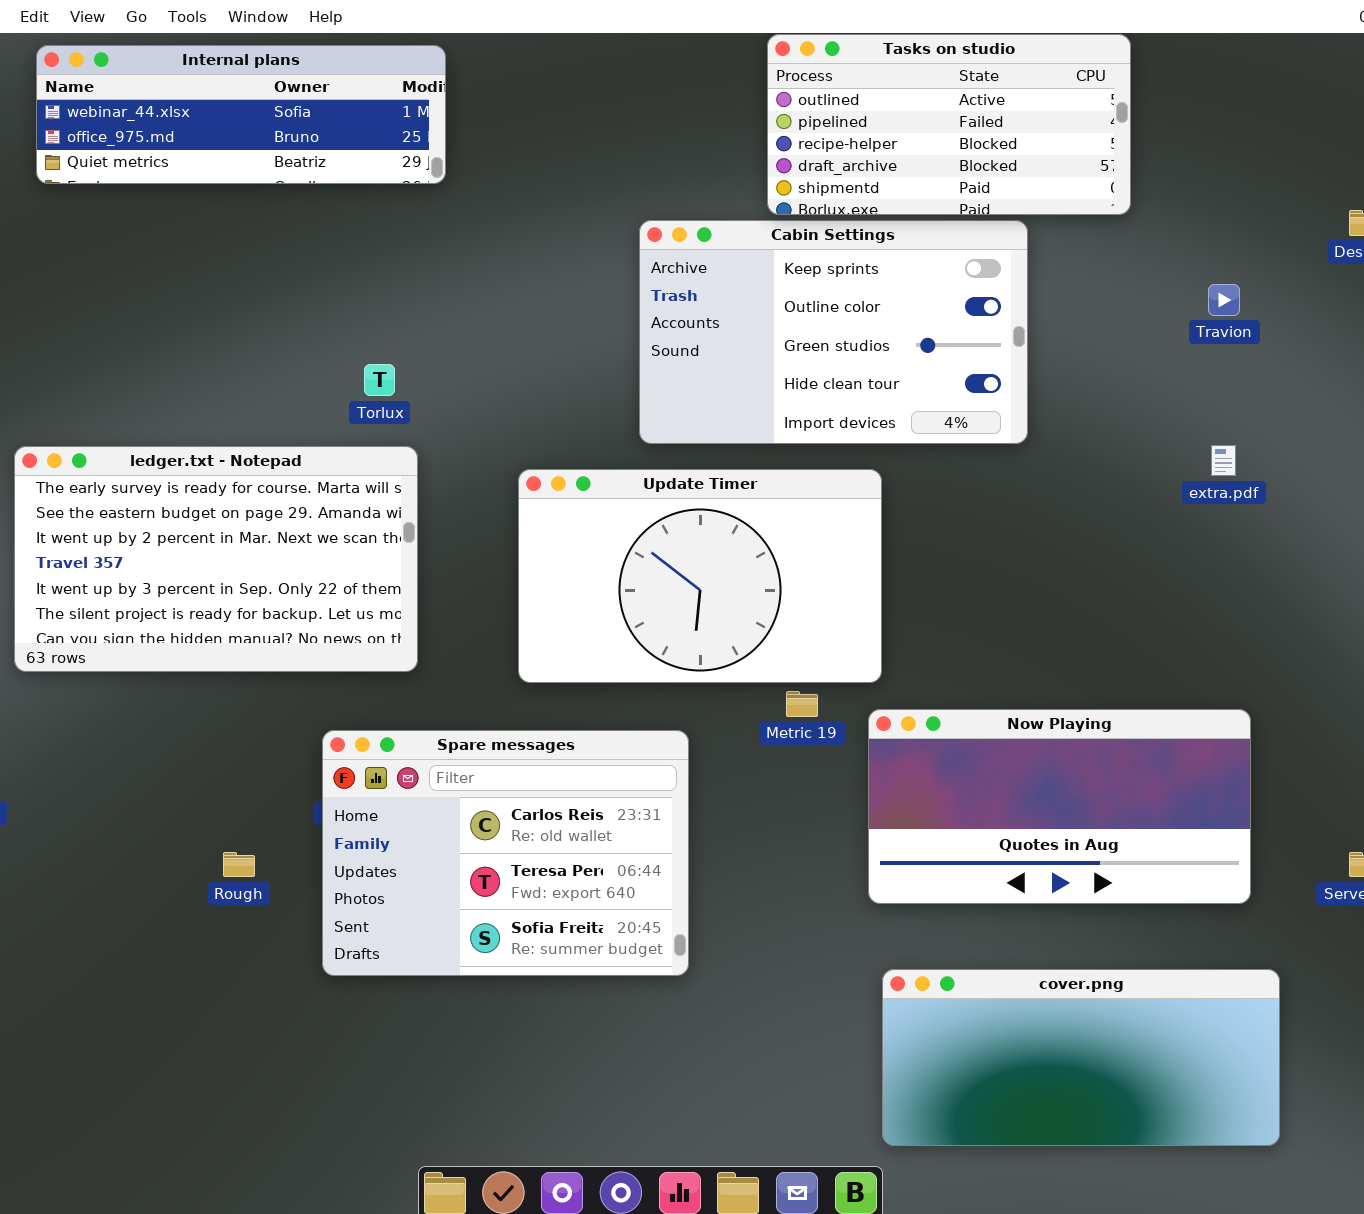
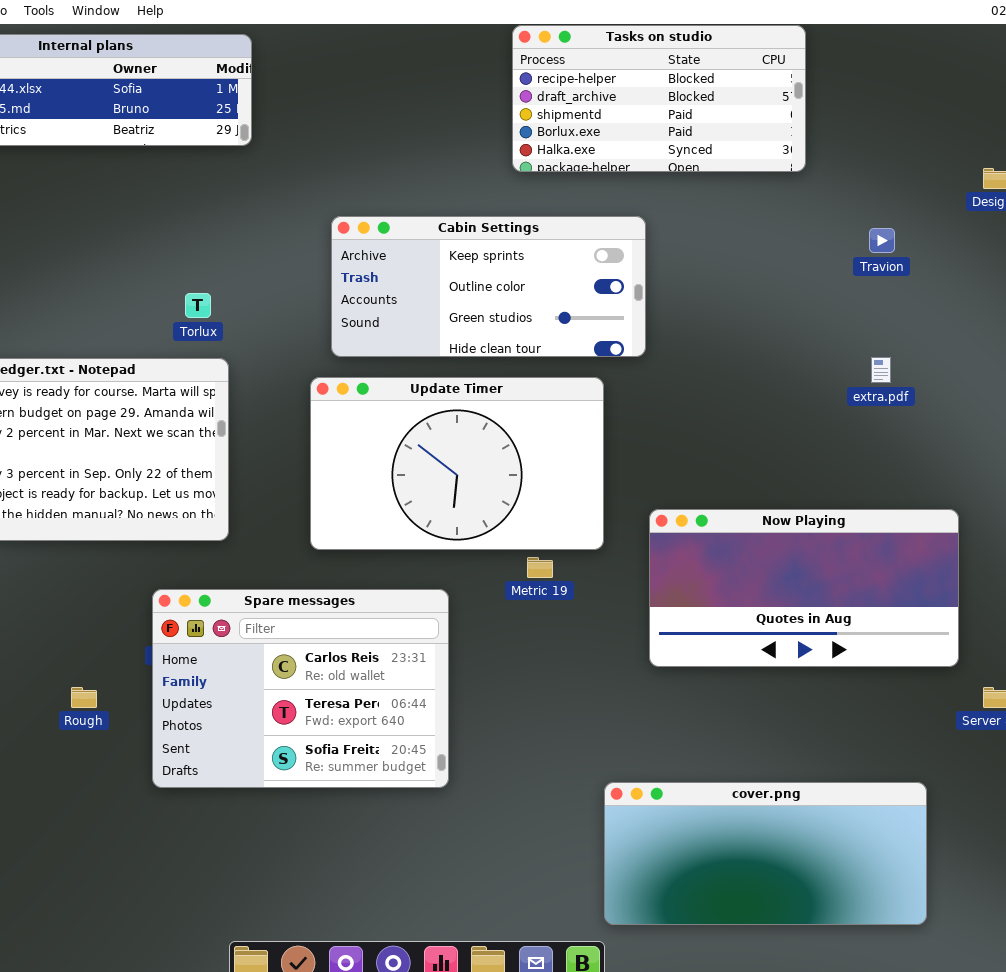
Tasks on studio: [767,34,1131,215] -> [512,25,806,172], scrolled down 2 rows
Cabin Settings: [639,220,1028,444] -> [331,216,646,357], moved, resized
Now Playing: [868,709,1251,904] -> [649,509,959,667], moved

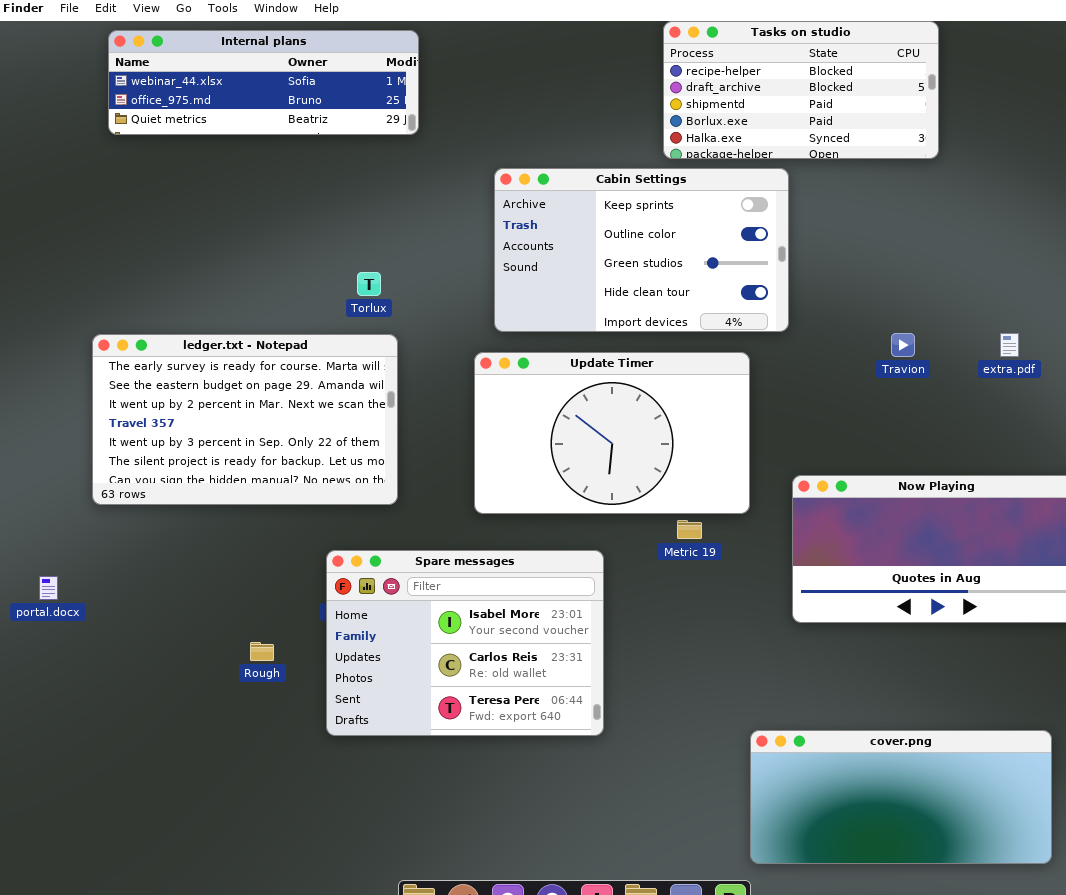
Cabin Settings: [331,216,646,357] -> [494,168,789,332], resized
Travion: [869,228,895,253] -> [891,333,915,357], moved
Spare messages: [152,589,449,788] -> [326,550,604,736], scrolled up 1 row

